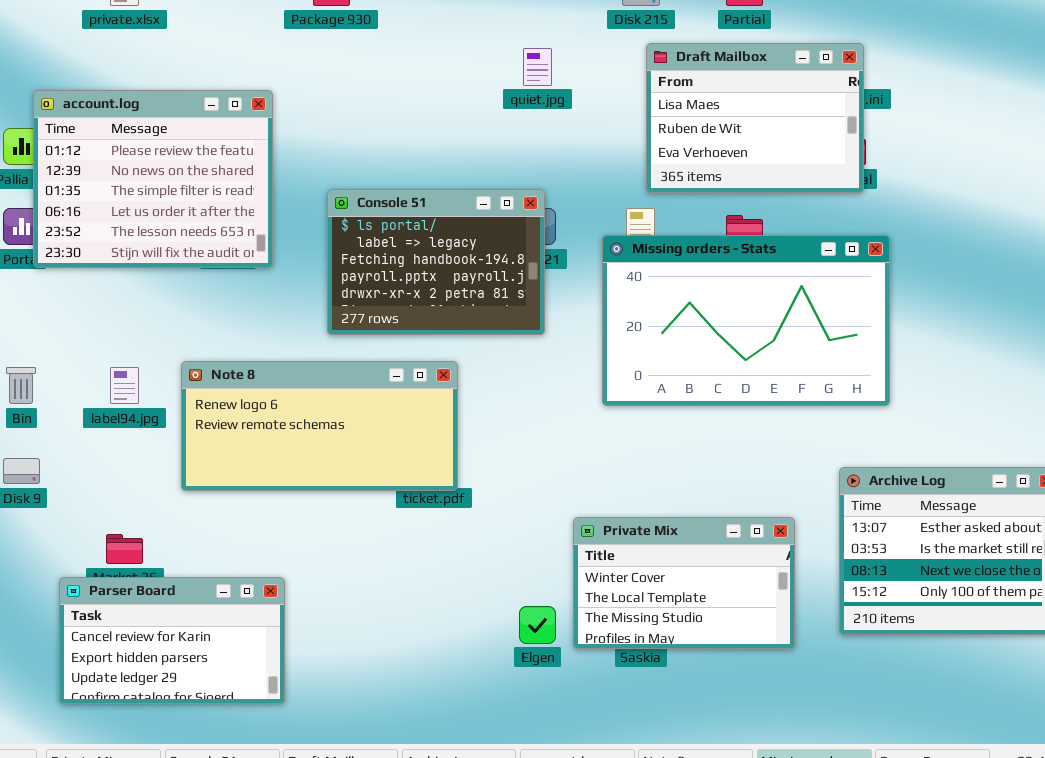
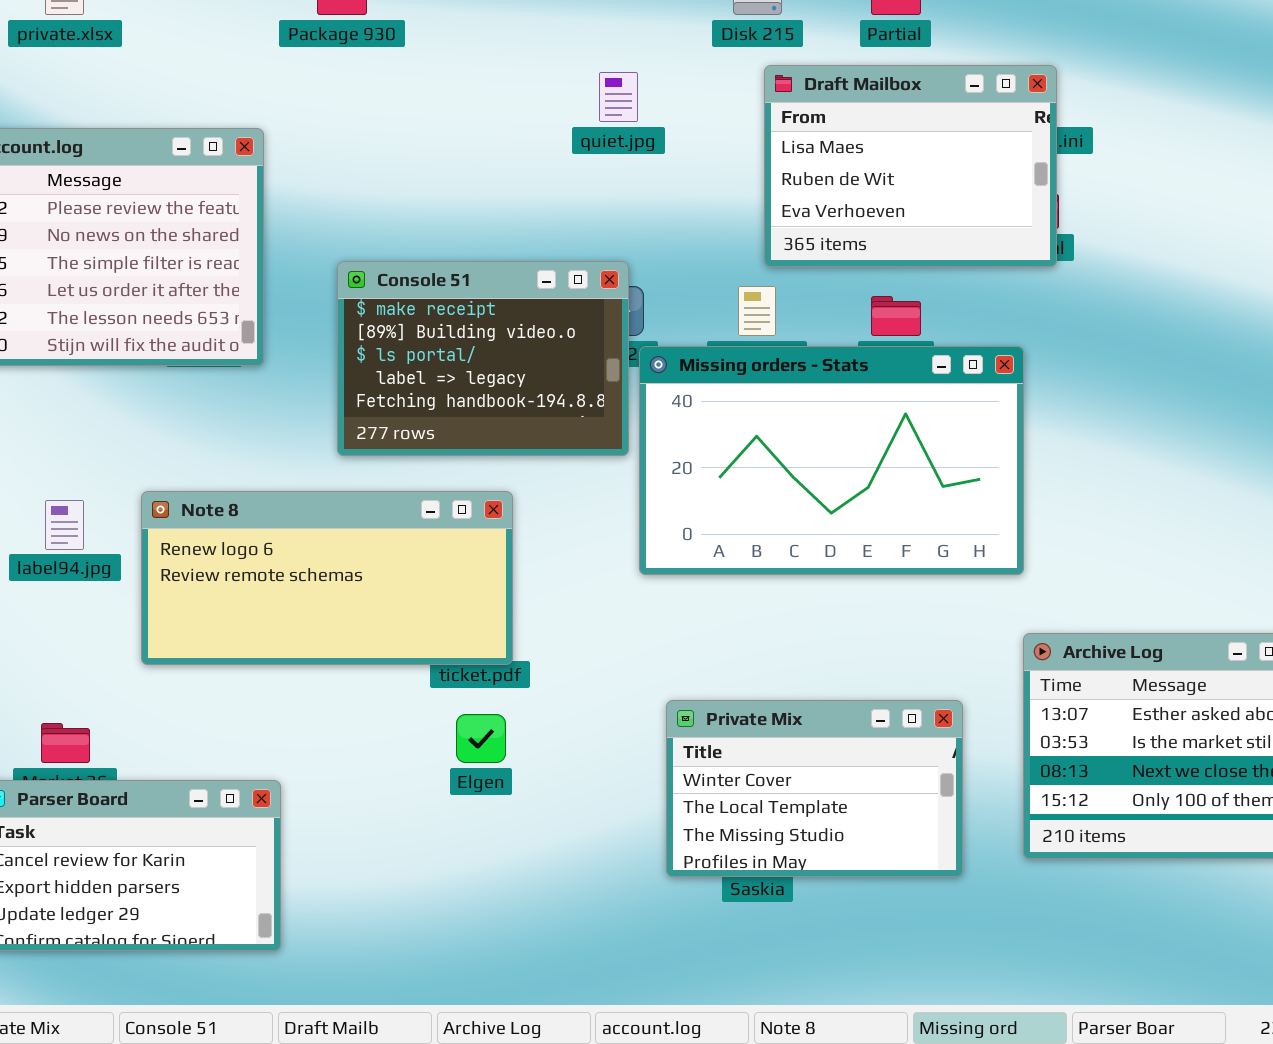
Console 51: [327,189,545,335] -> [337,261,629,456], scrolled up 2 rows
Missing orders - Stats: [602,235,890,406] -> [639,346,1024,575], moved
Elgen: [519,606,556,644] -> [456,714,506,763], moved

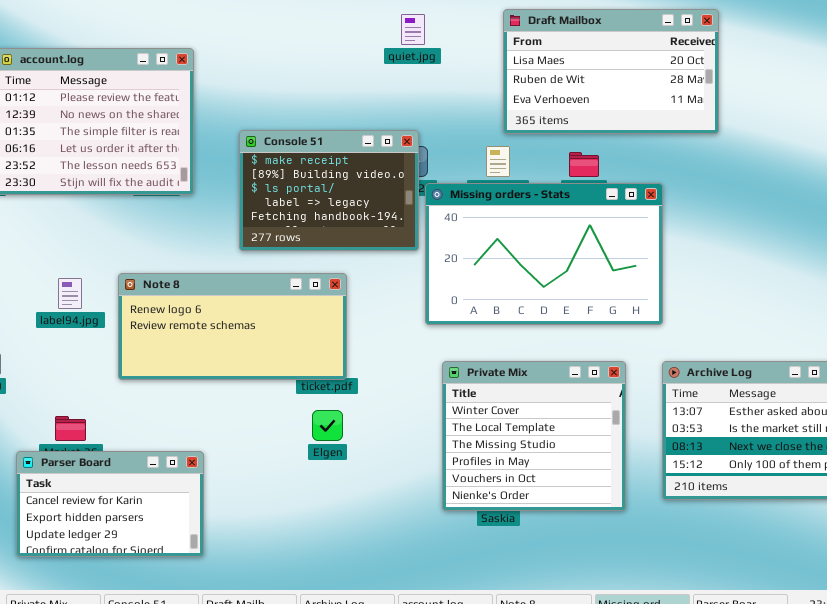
Draft Mailbox: [764,65,1057,267] -> [503,9,719,134], resized
Private Mix: [666,700,963,877] -> [442,361,626,511], resized

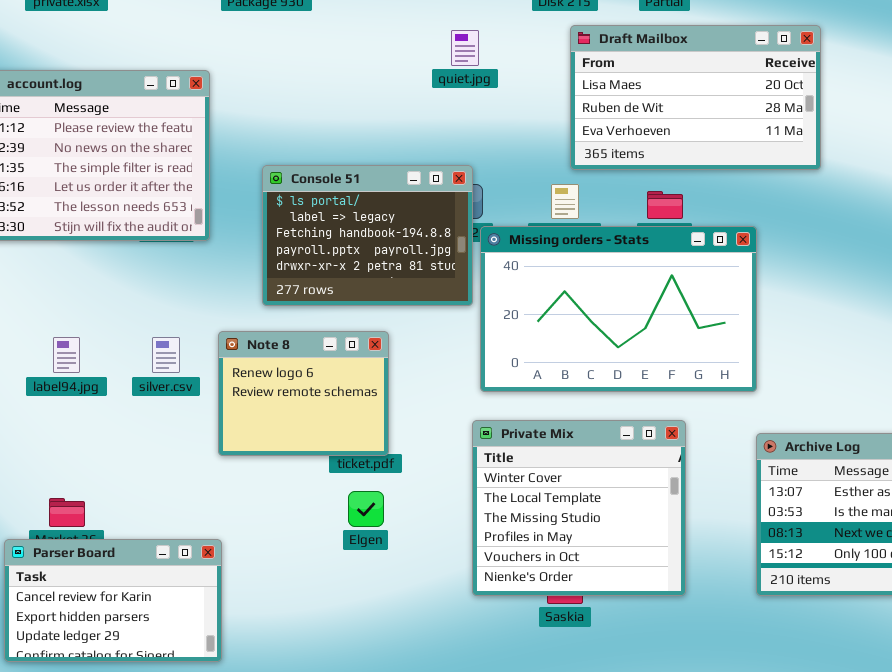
Console 51: [239,130,419,251] -> [262,165,473,306], scrolled down 2 rows
Note 8: [118,273,347,380] -> [218,331,389,456], resized
Private Mix: [442,361,626,511] -> [472,420,686,596], moved

